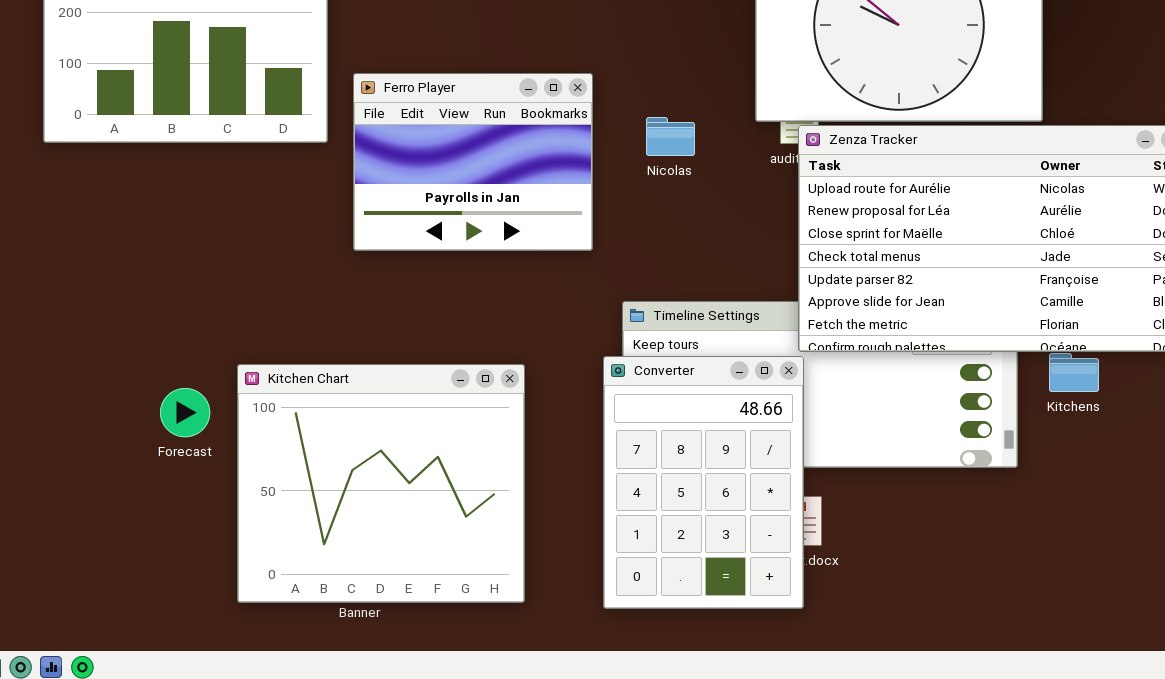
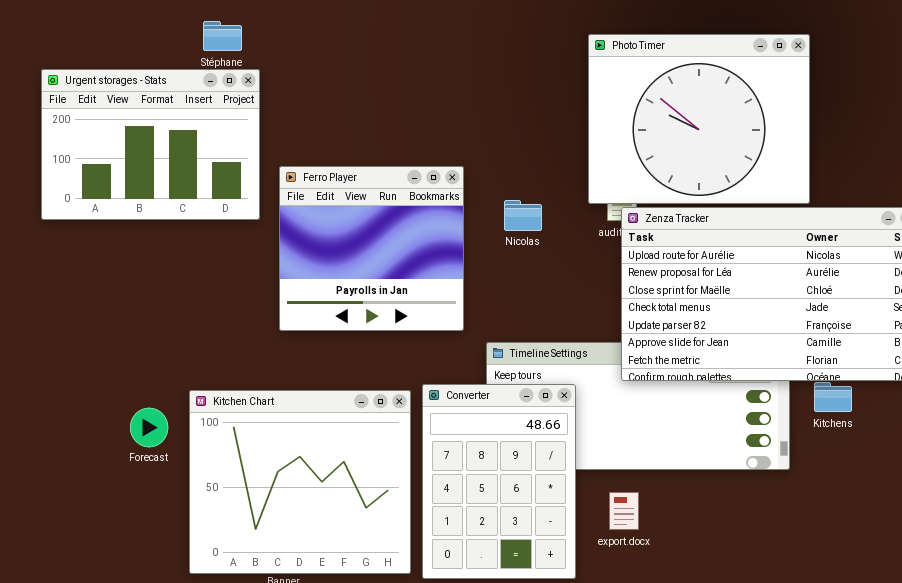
Ferro Player: [353,73,593,251] -> [279,166,464,331], resized
Converter: [603,356,804,609] -> [422,384,576,579], moved

